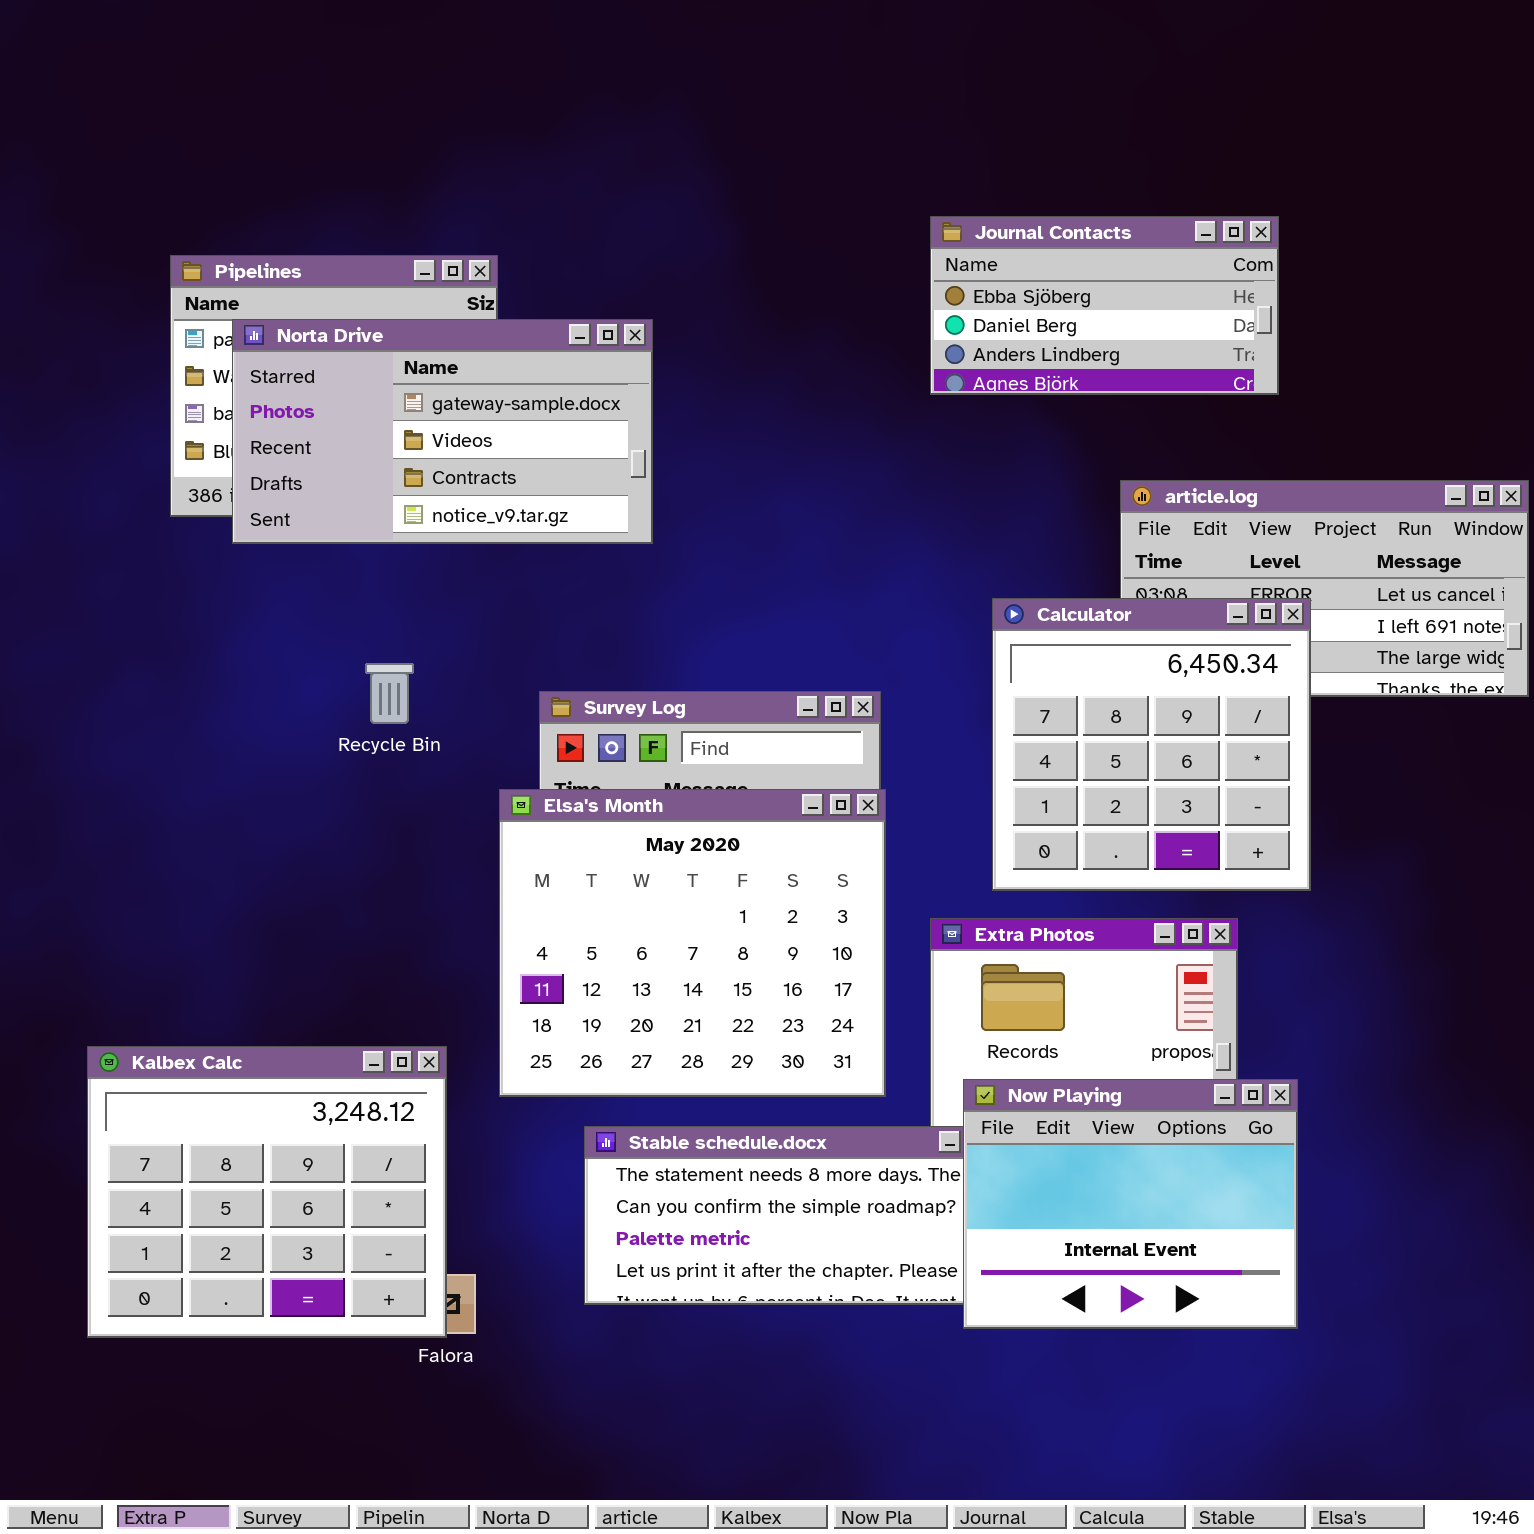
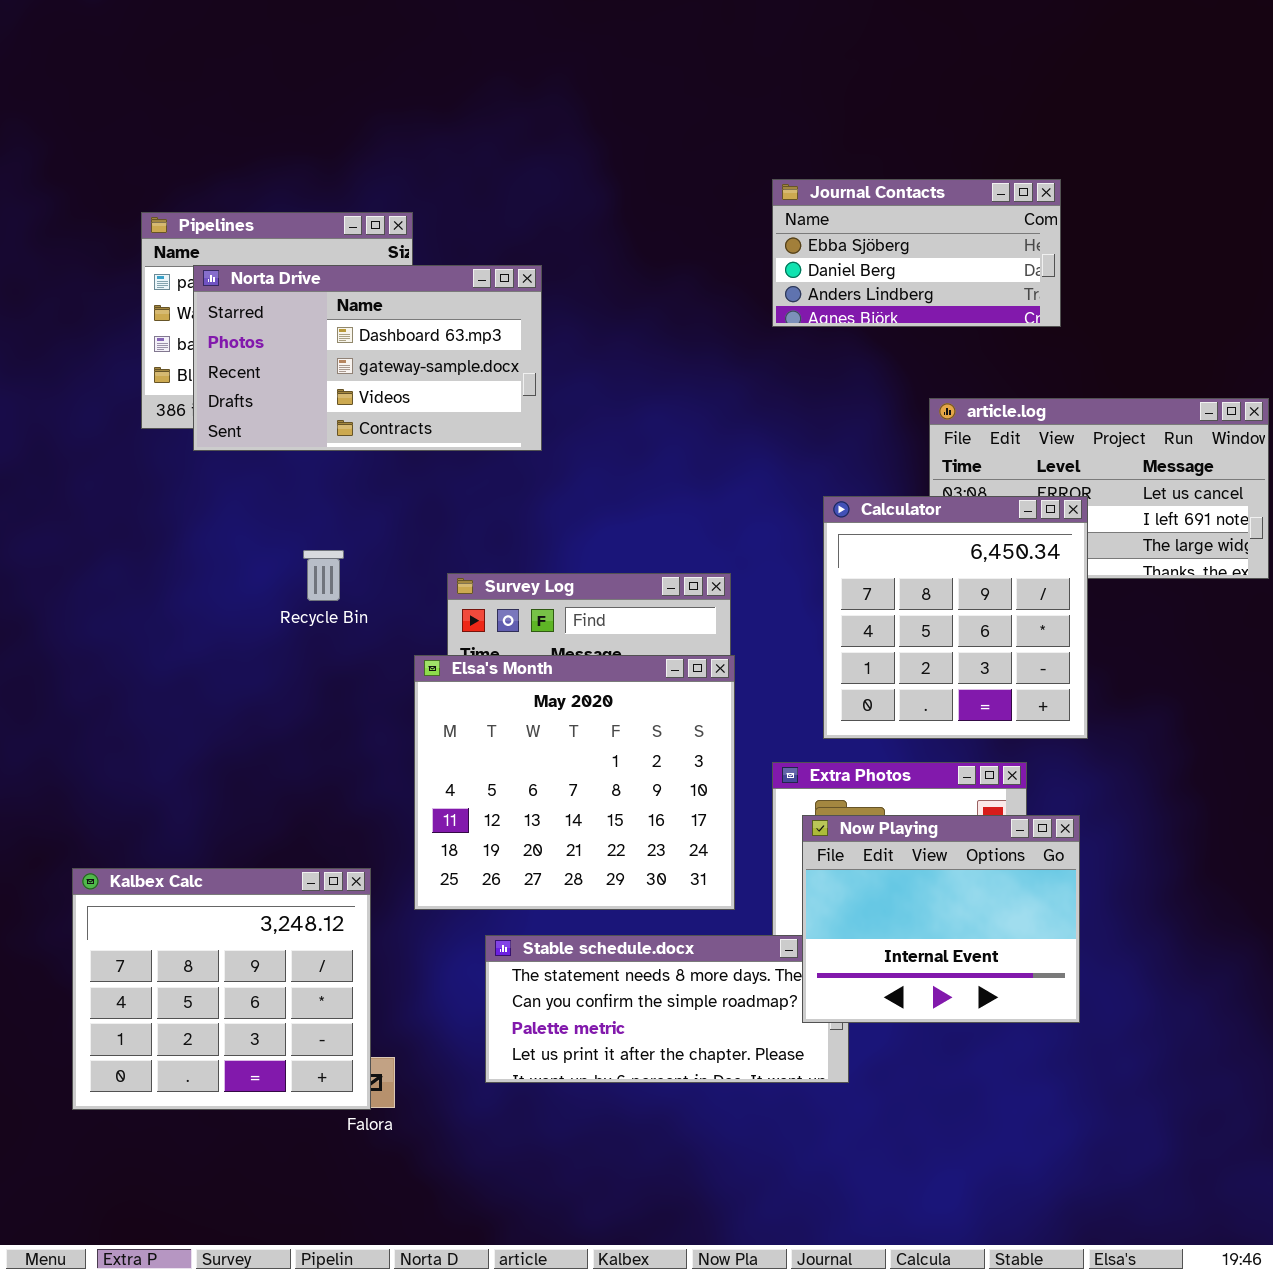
Norta Drive: [232,319,653,544] -> [193,265,542,451], scrolled up 1 row
Now Playing: [963,1079,1298,1329] -> [802,815,1080,1023], moved

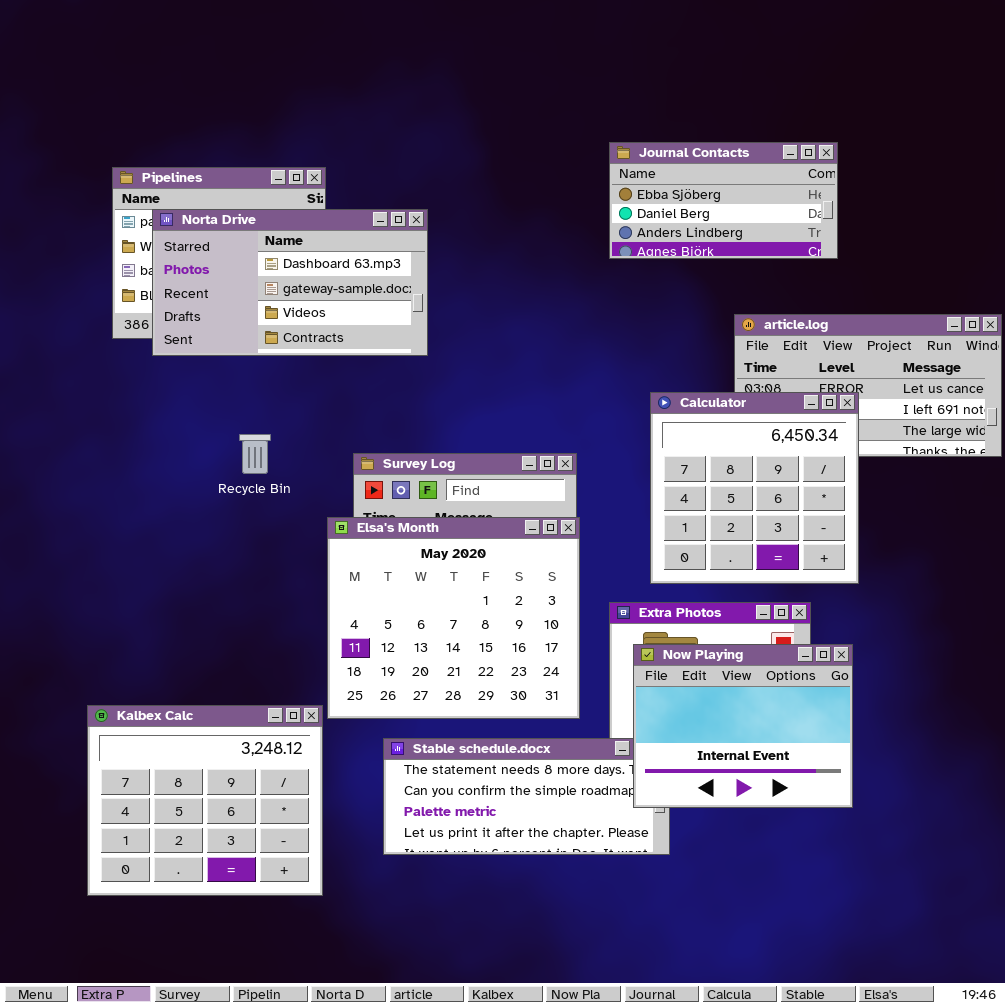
Kalbex Calc: [72,868,371,1110] -> [87,705,323,896], moved

